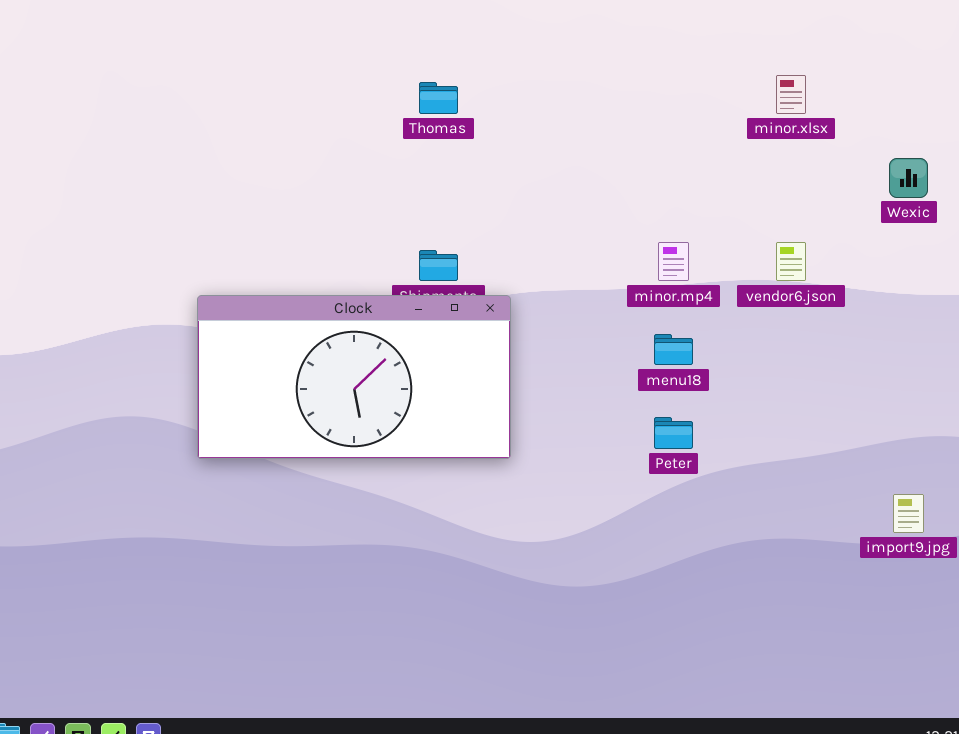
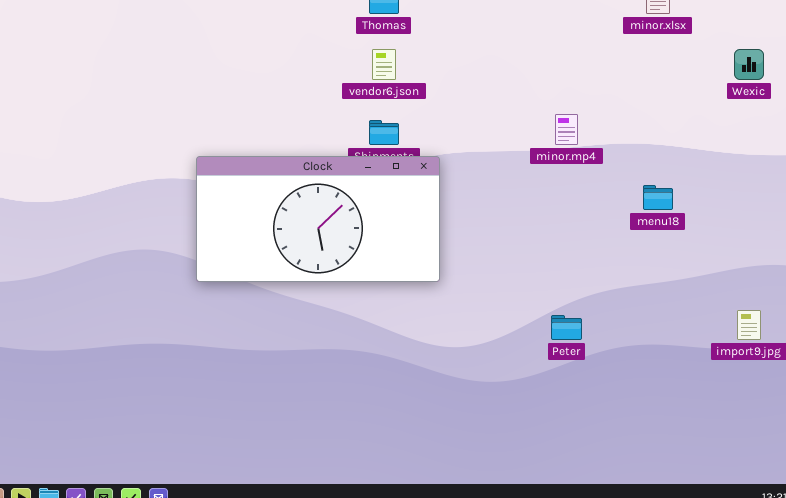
vendor6.json: [776,242,806,281] -> [372,49,396,80], moved
menu18: [654,334,693,365] -> [643,185,673,210], moved
Peter: [654,417,693,449] -> [551,315,582,340], moved

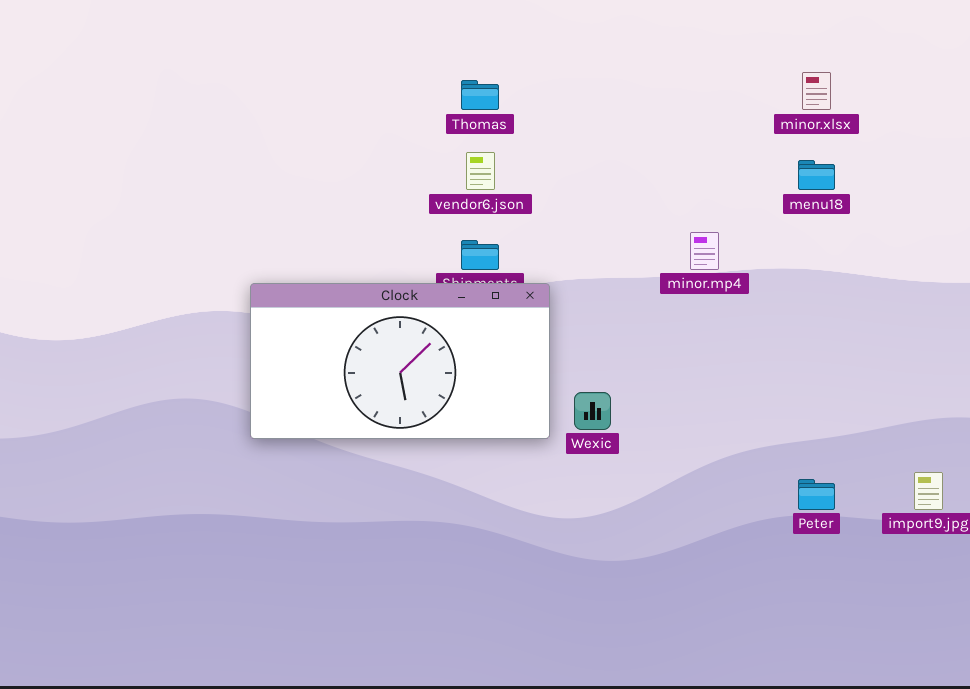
Wexic: [734,49,764,80] -> [574,392,611,430], moved
menu18: [643,185,673,210] -> [798,160,835,190], moved
Peter: [551,315,582,340] -> [798,479,835,510], moved

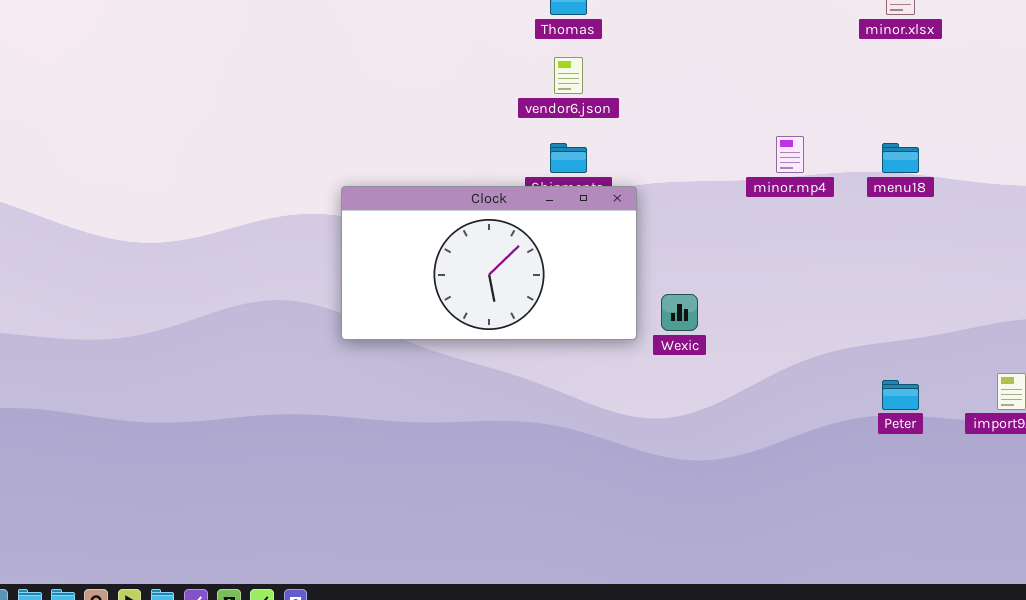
menu18: [798,160,835,190] -> [882,143,919,173], moved

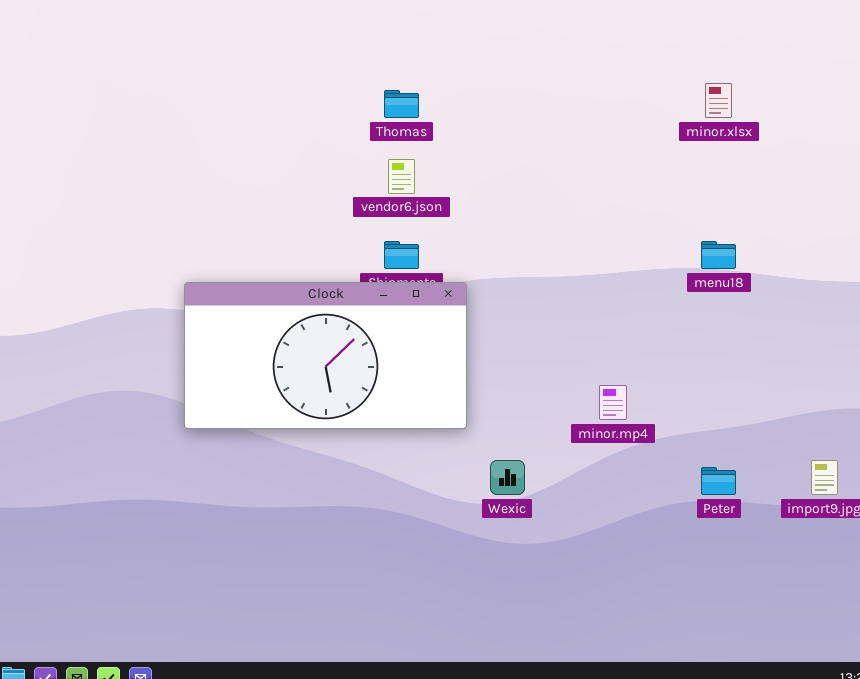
minor.mp4: [776,136,804,173] -> [599,385,627,420], moved
Wexic: [661,294,698,331] -> [490,460,525,495], moved

